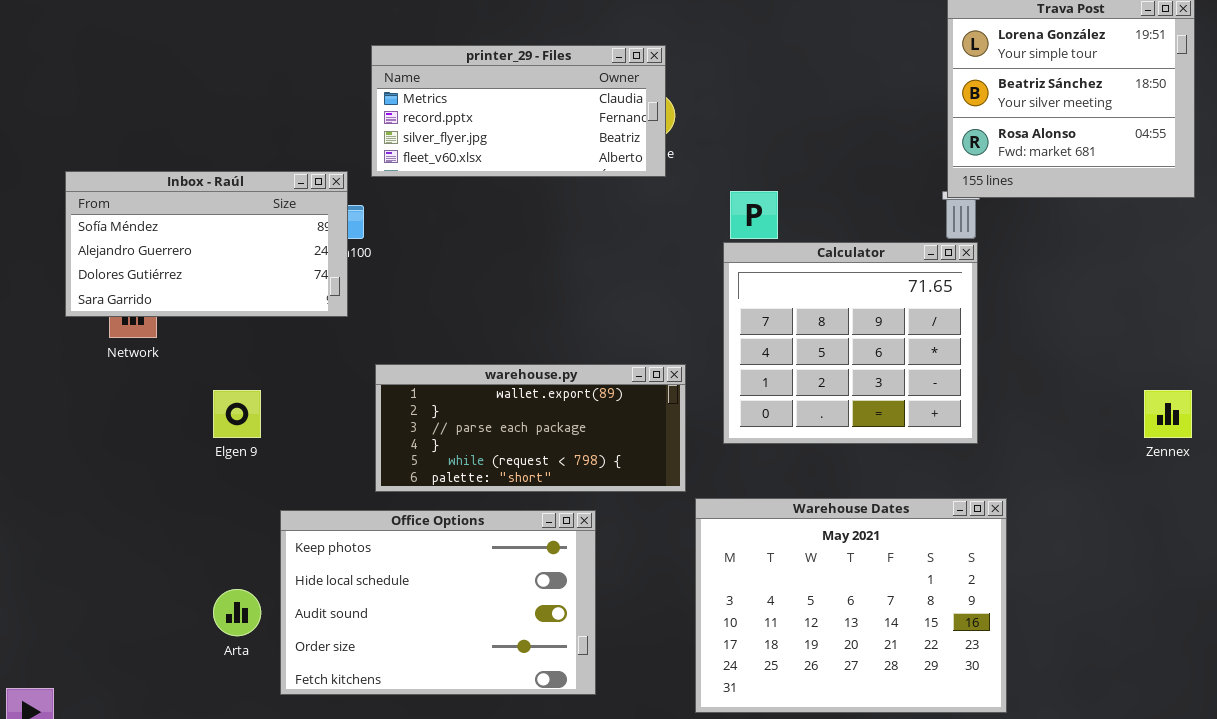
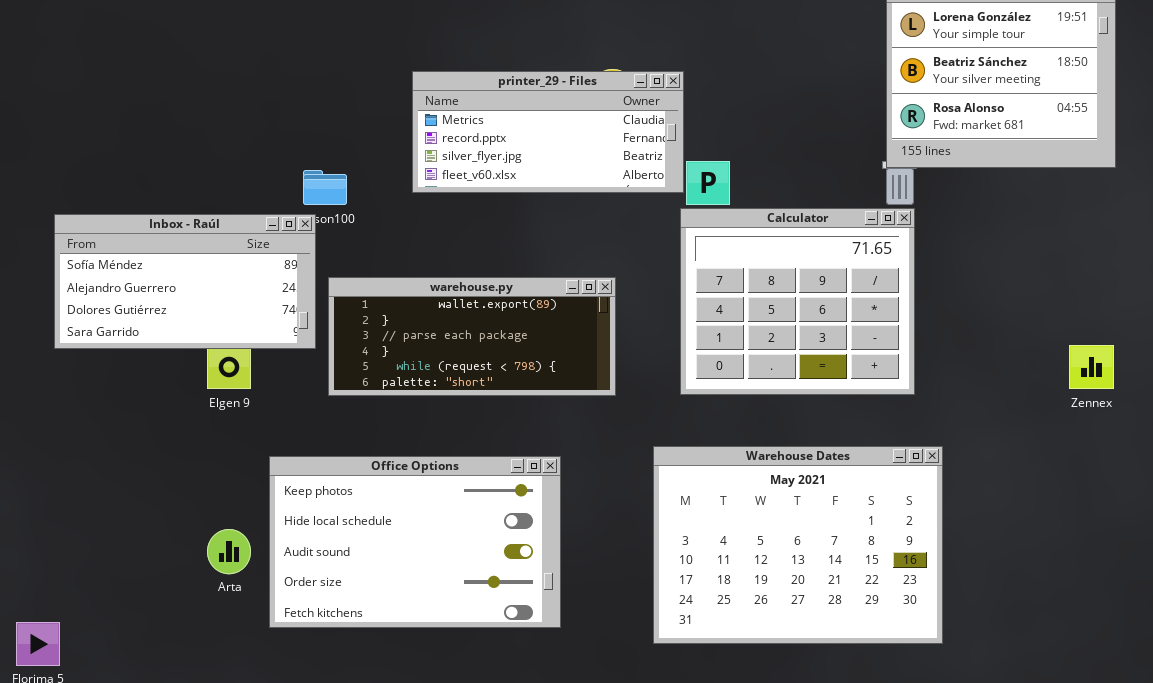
printer_29 - Files: [371,45,666,177] -> [412,71,684,193], moved
Inbox - Raúl: [65,171,348,317] -> [54,214,316,349], moved
warehouse.py: [375,364,686,492] -> [328,277,616,396], moved

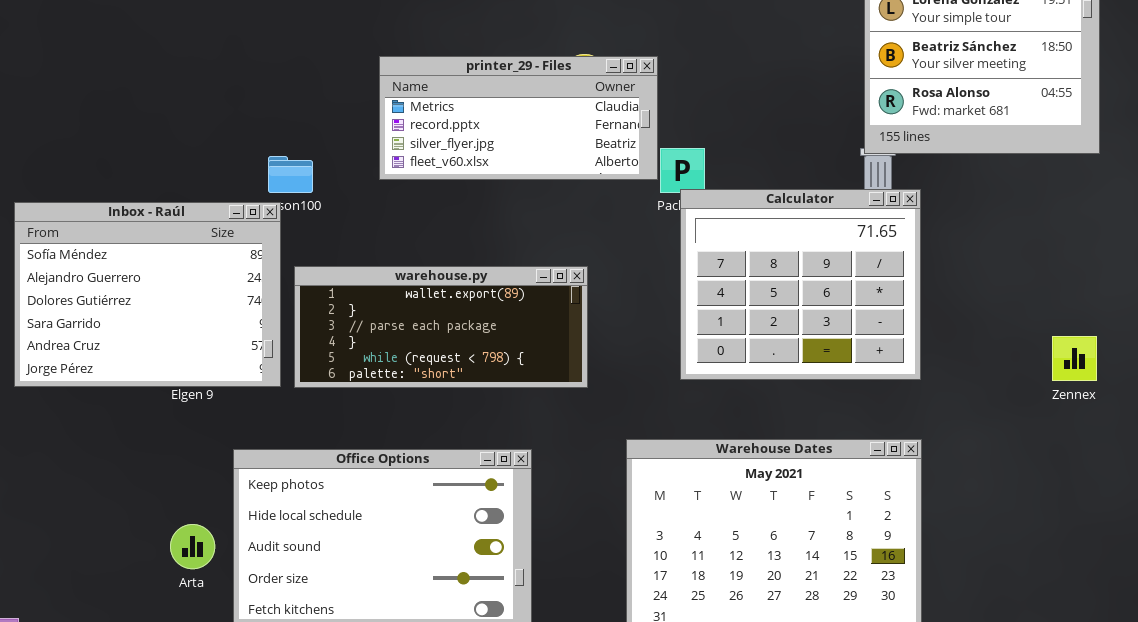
Calculator: [680,208,915,395] -> [680,189,921,380], moved
Inbox - Raúl: [54,214,316,349] -> [14,202,281,387], resized

